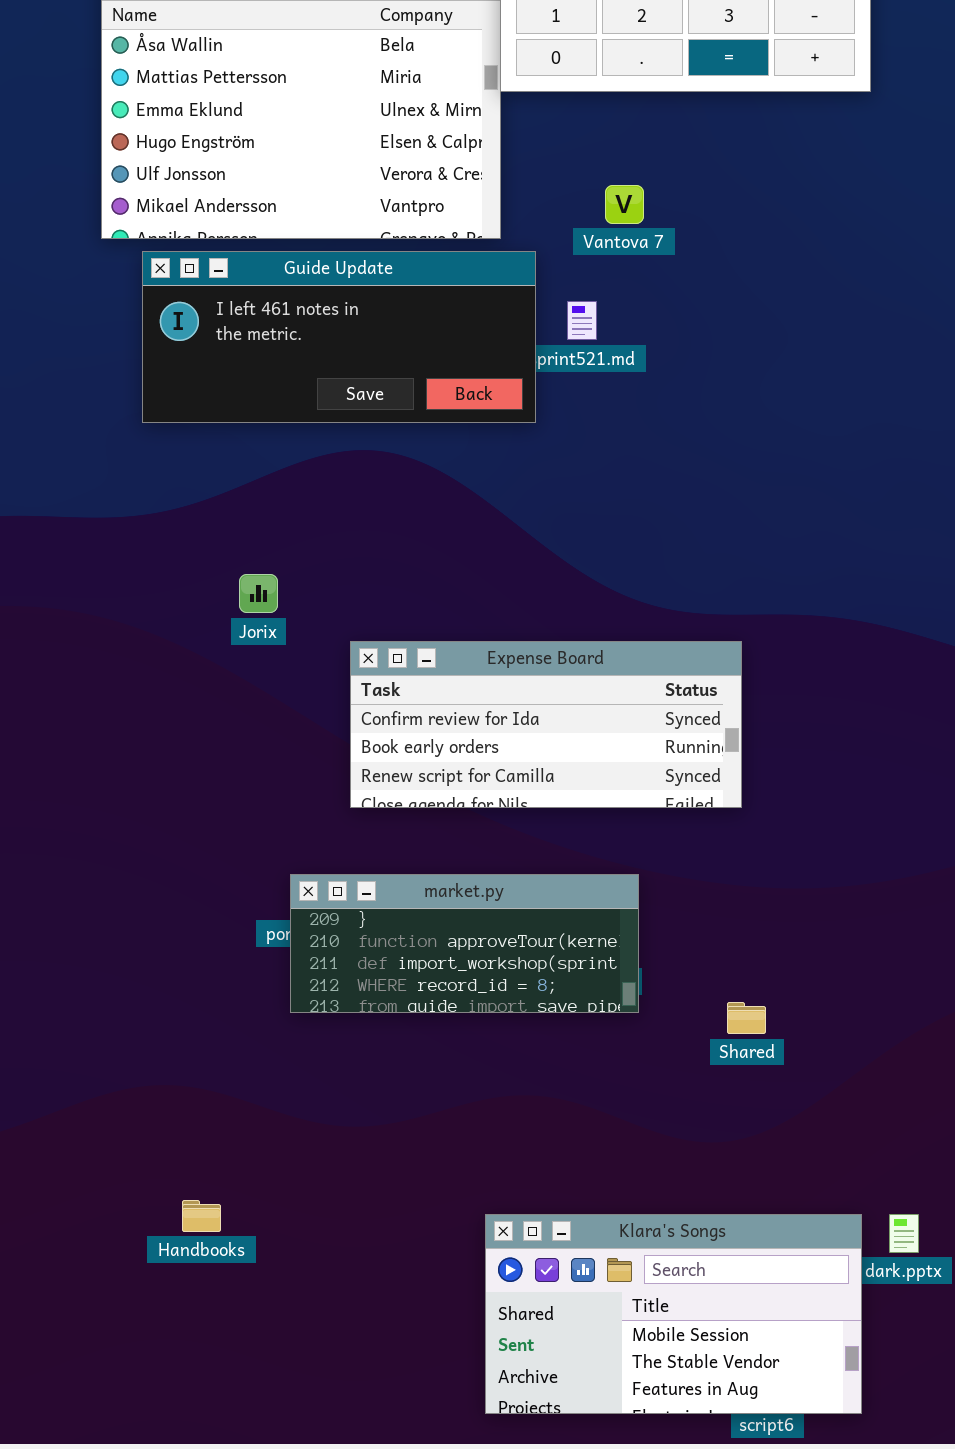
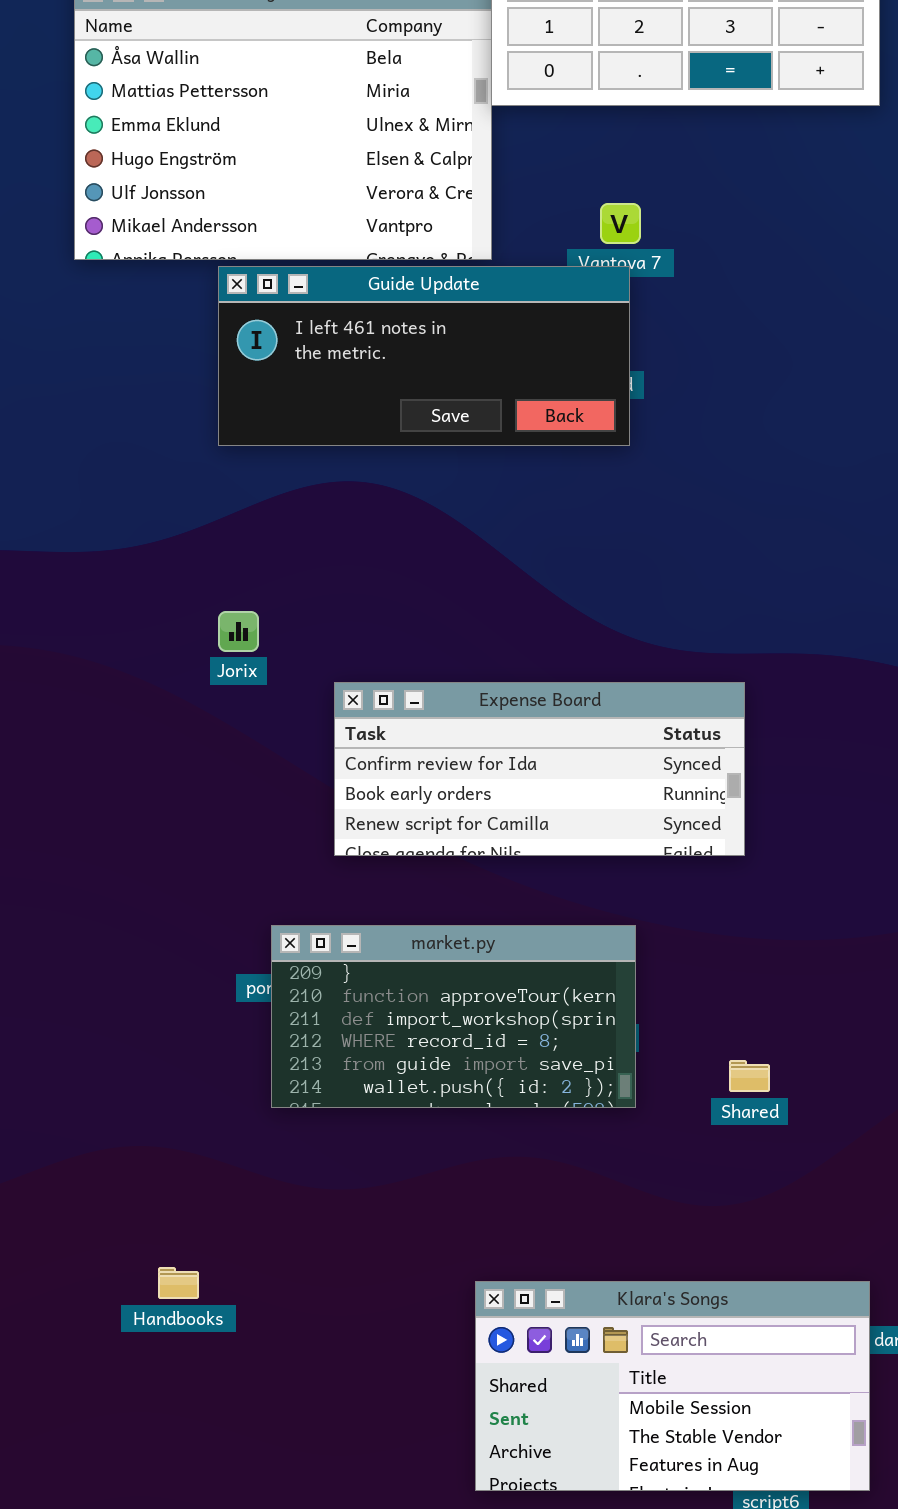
Guide Update: [142,251,536,423] -> [218,266,630,446], moved
market.py: [290,874,639,1013] -> [271,925,636,1108], resized

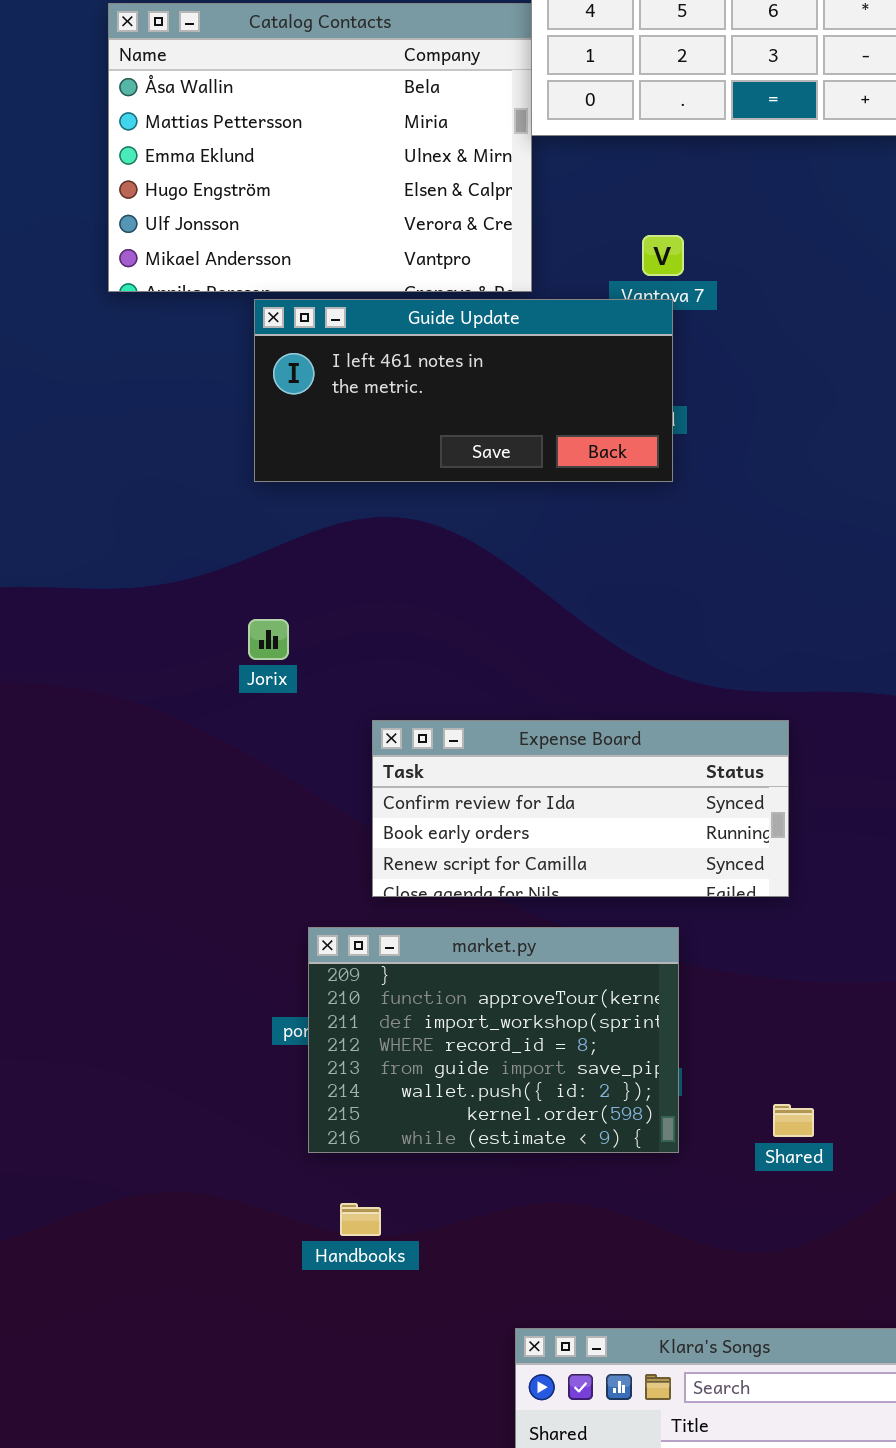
Jorix: [218,611,259,652] -> [248,619,289,660], moved
market.py: [271,925,636,1108] -> [308,927,679,1153], resized
Handbooks: [158,1267,199,1299] -> [340,1203,381,1236], moved

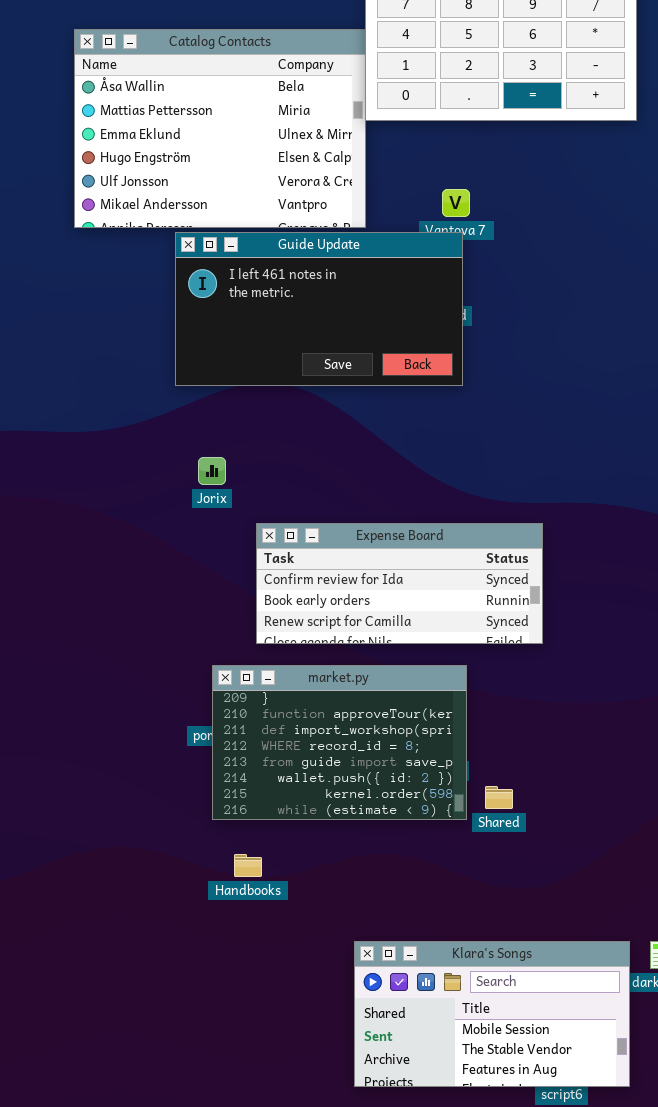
Guide Update: [254,299,673,482] -> [175,232,463,386], resized
Jorix: [248,619,289,660] -> [198,457,226,485], moved
Shared: [773,1104,814,1137] -> [485,786,513,809], moved

